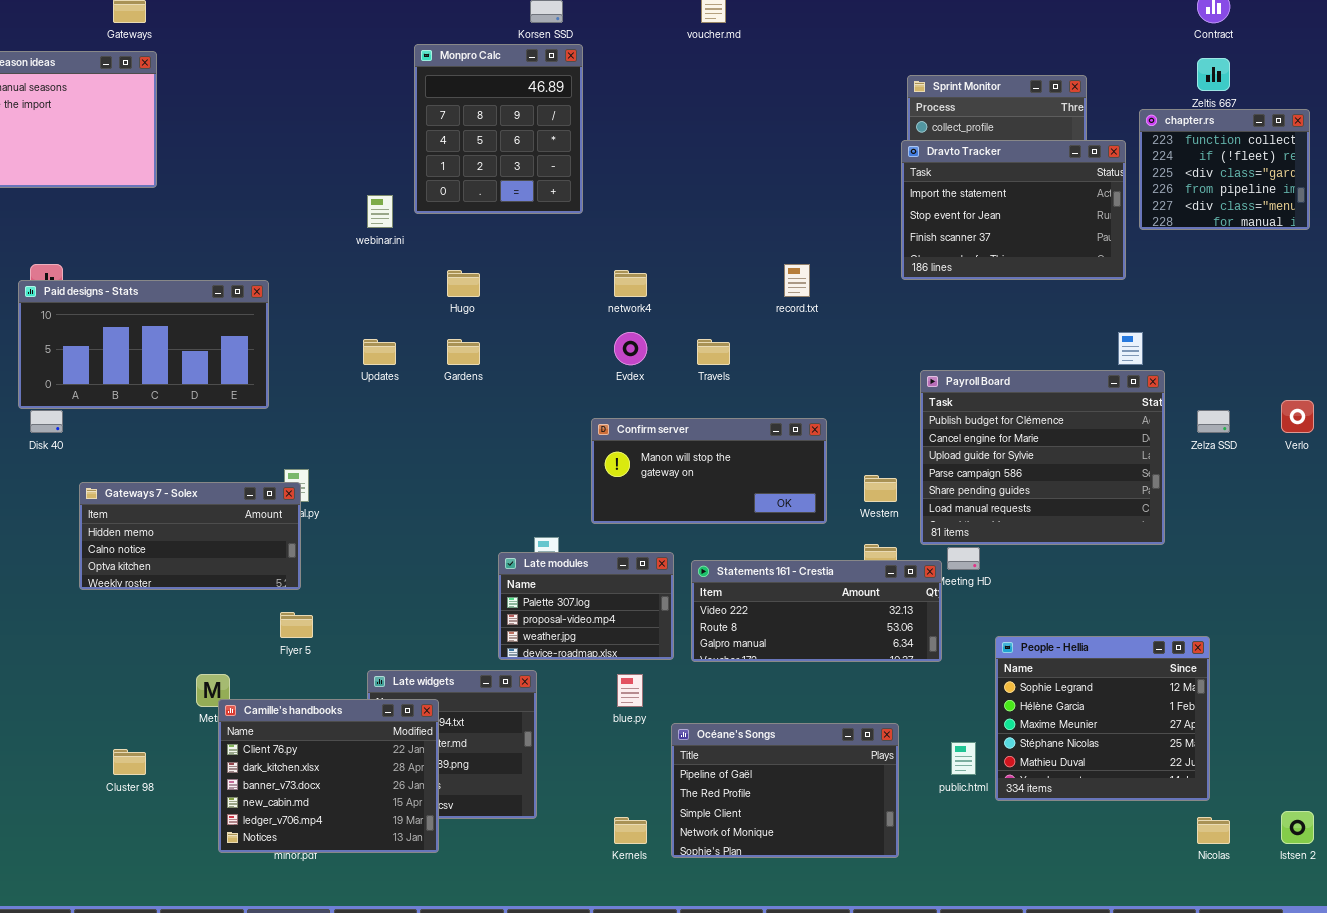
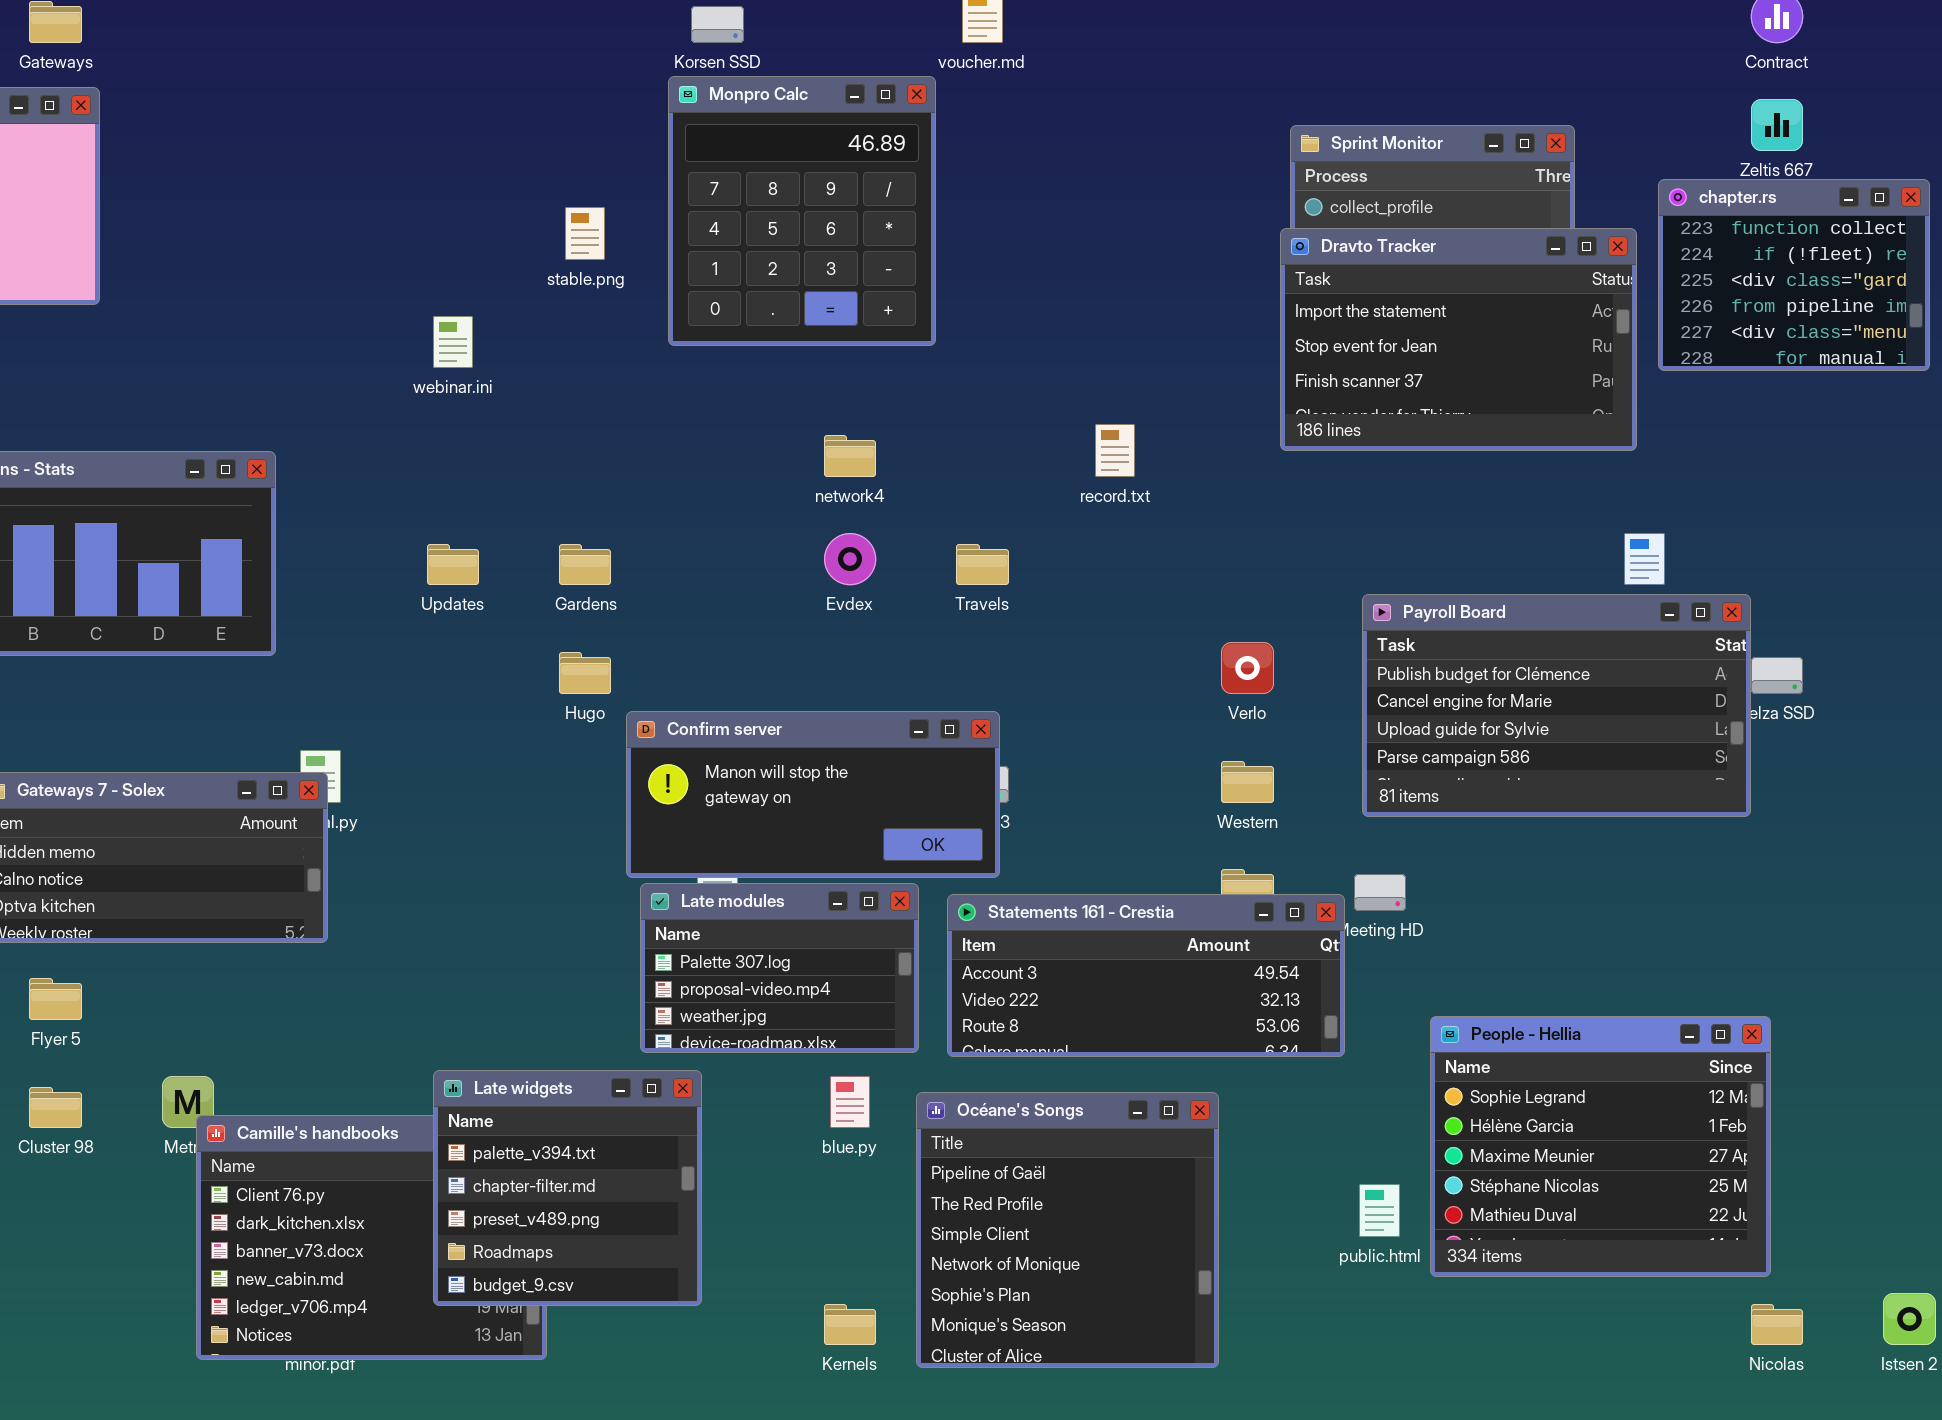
Monpro Calc: [414,44,583,214] -> [668,76,936,346], moved
Hugo: [447,270,480,297] -> [559,652,611,694], moved
Payroll Board: [920,370,1165,545] -> [1362,594,1751,817], moved, resized
Verlo: [1281,400,1314,433] -> [1221,642,1274,694], moved
Confirm server: [591,418,827,524] -> [626,711,1000,878], moved
Statements 161 - Crestia: [691,560,942,662] -> [947,894,1345,1057], scrolled up 1 row
Flyer 5: [280,612,313,638] -> [29,978,82,1020], moved
Late widgets: [367,670,537,819] -> [433,1070,702,1306], raised
Océane's Songs: [671,723,899,858] -> [916,1092,1219,1368], resized
Cluster 98: [113,749,146,775] -> [29,1087,82,1128], moved

